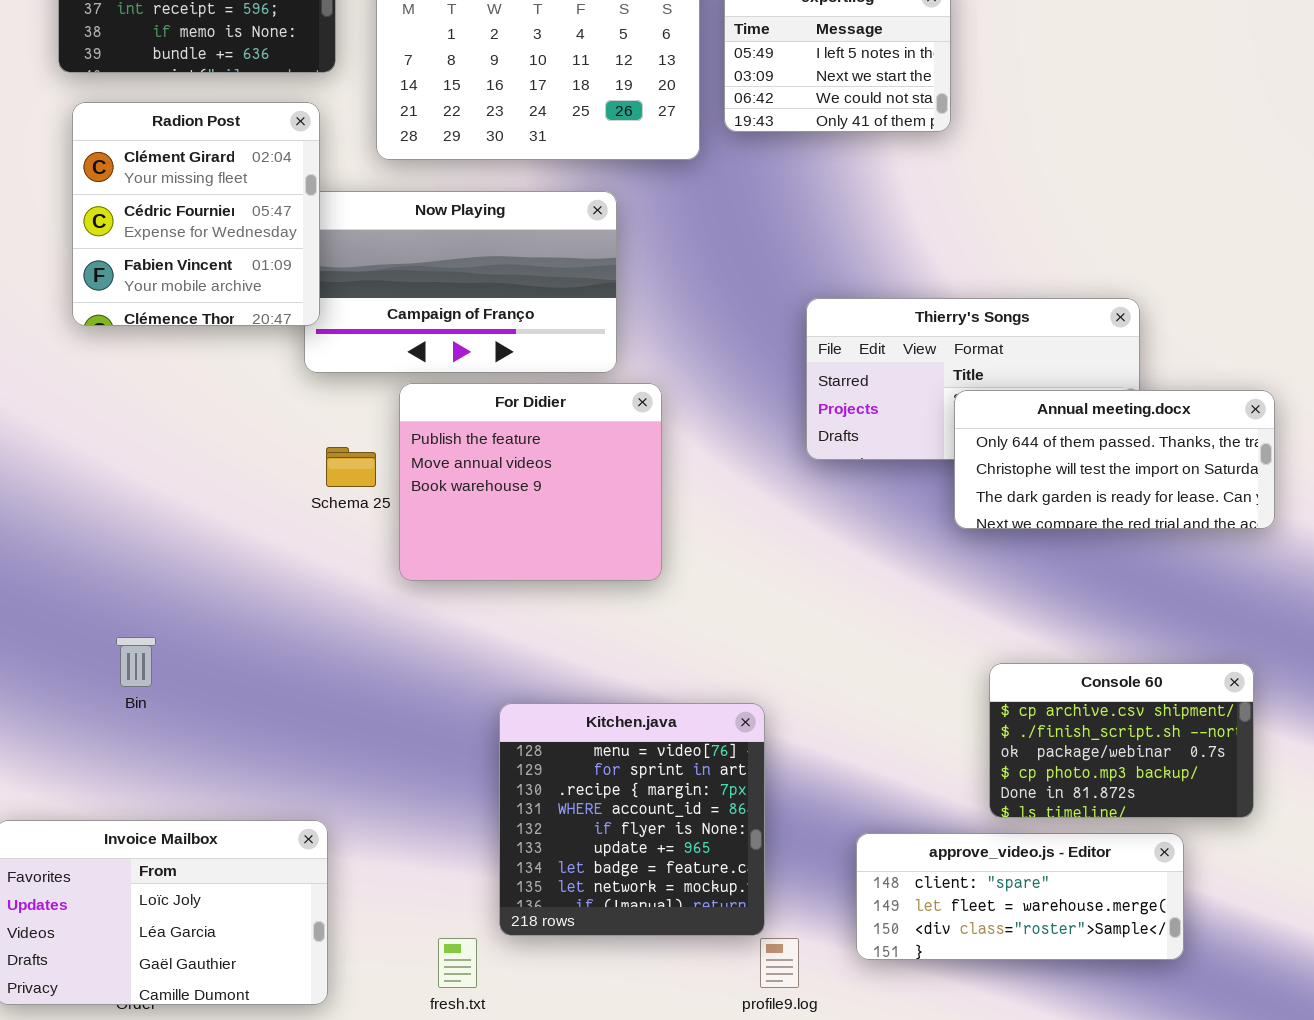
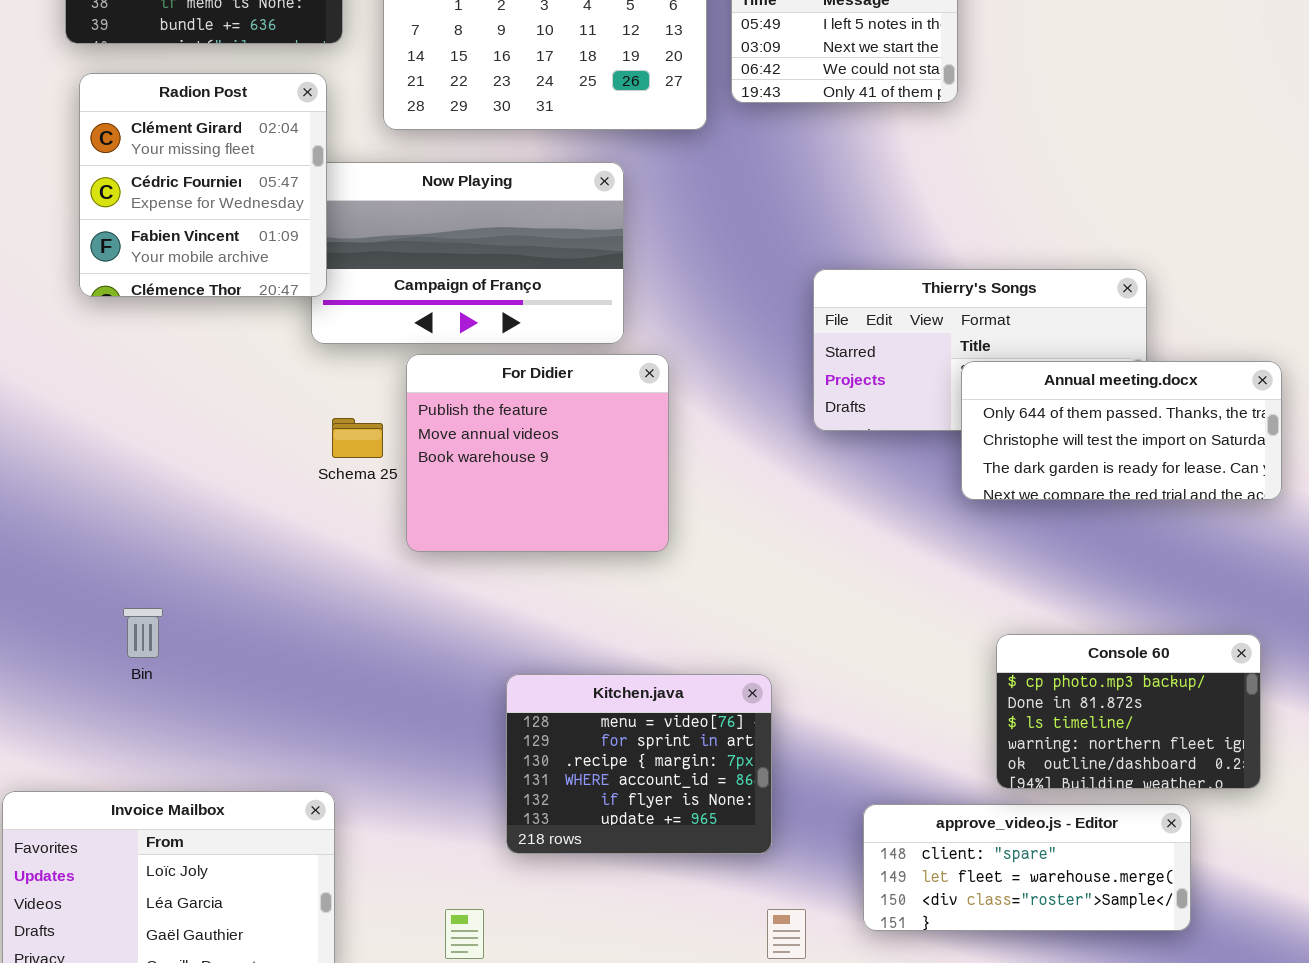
Console 60: [989,663,1254,818] -> [996,634,1261,789], scrolled down 3 rows
Kitchen.java: [499,703,765,936] -> [506,674,772,854], resized

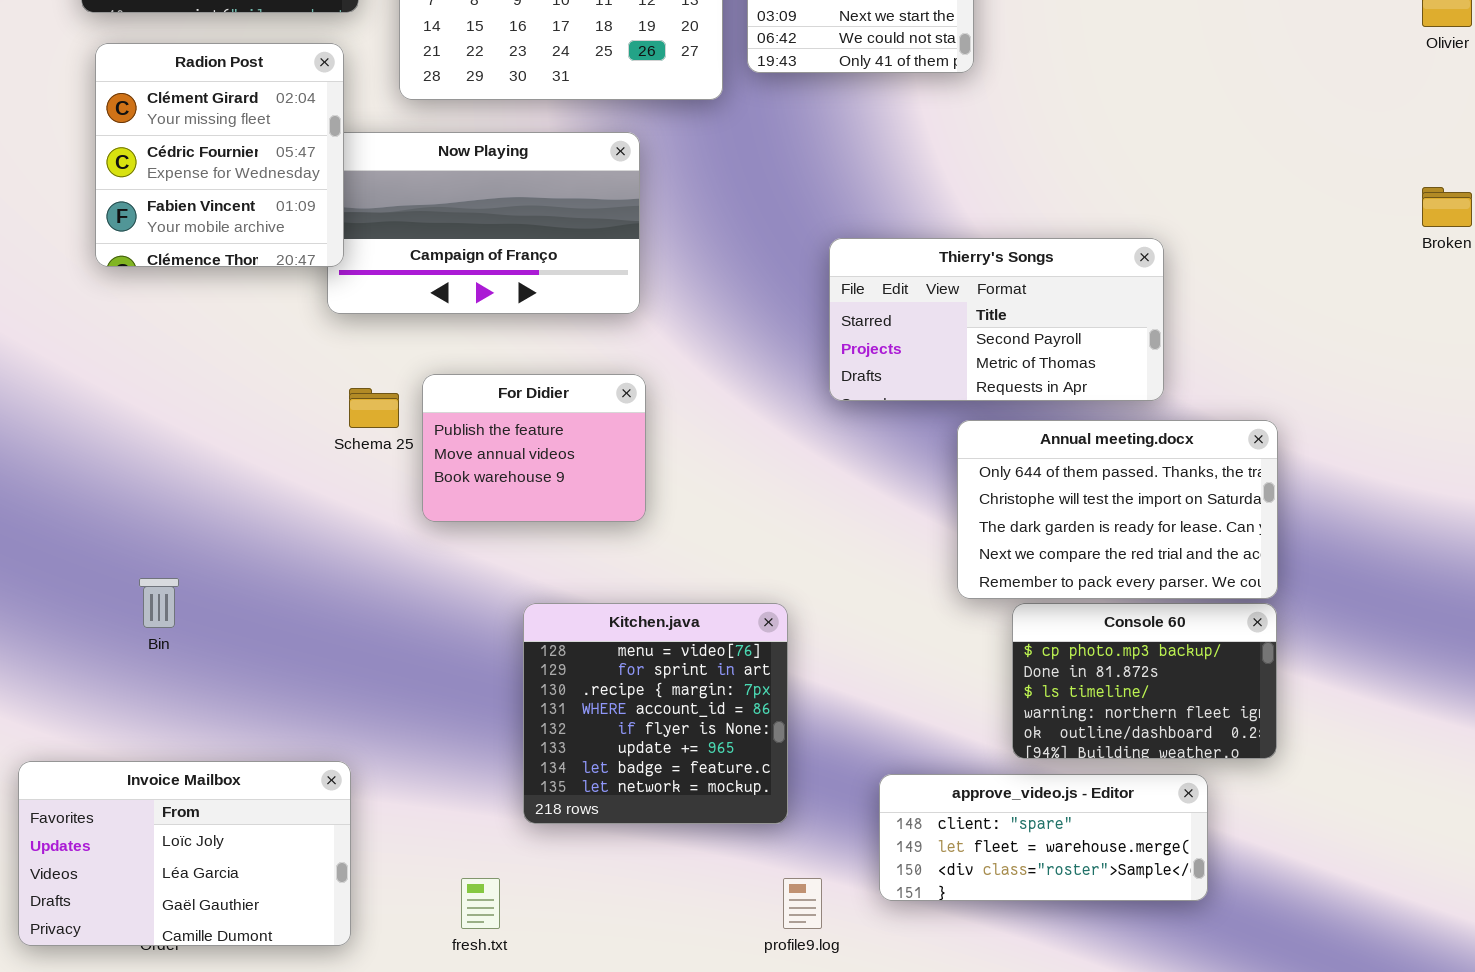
For Didier: [406,354,669,552] -> [422,374,646,522], resized
Annual meeting.docx: [961,361,1282,500] -> [957,420,1278,599], moved, resized
Kitchen.java: [506,674,772,854] -> [523,603,788,824], resized

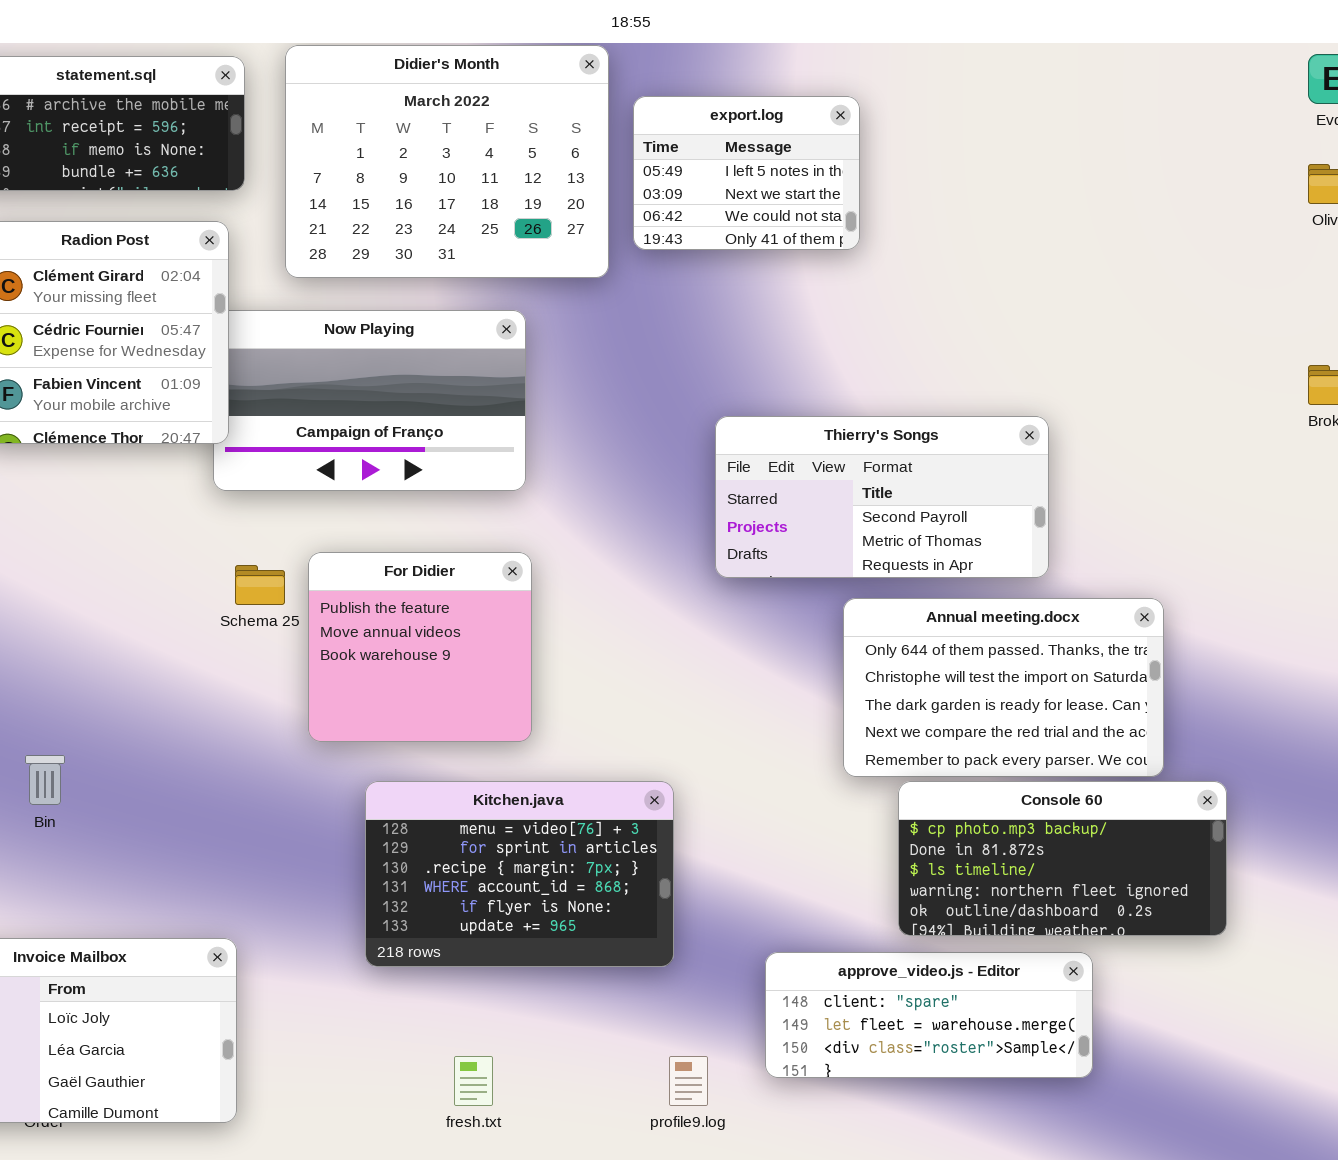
For Didier: [422,374,646,522] -> [308,552,532,742], resized
Kitchen.java: [523,603,788,824] -> [365,781,674,967], resized
Console 60: [1012,603,1277,759] -> [898,781,1227,936], resized
fresh.txt: [461,878,500,929] -> [454,1056,493,1106], moved

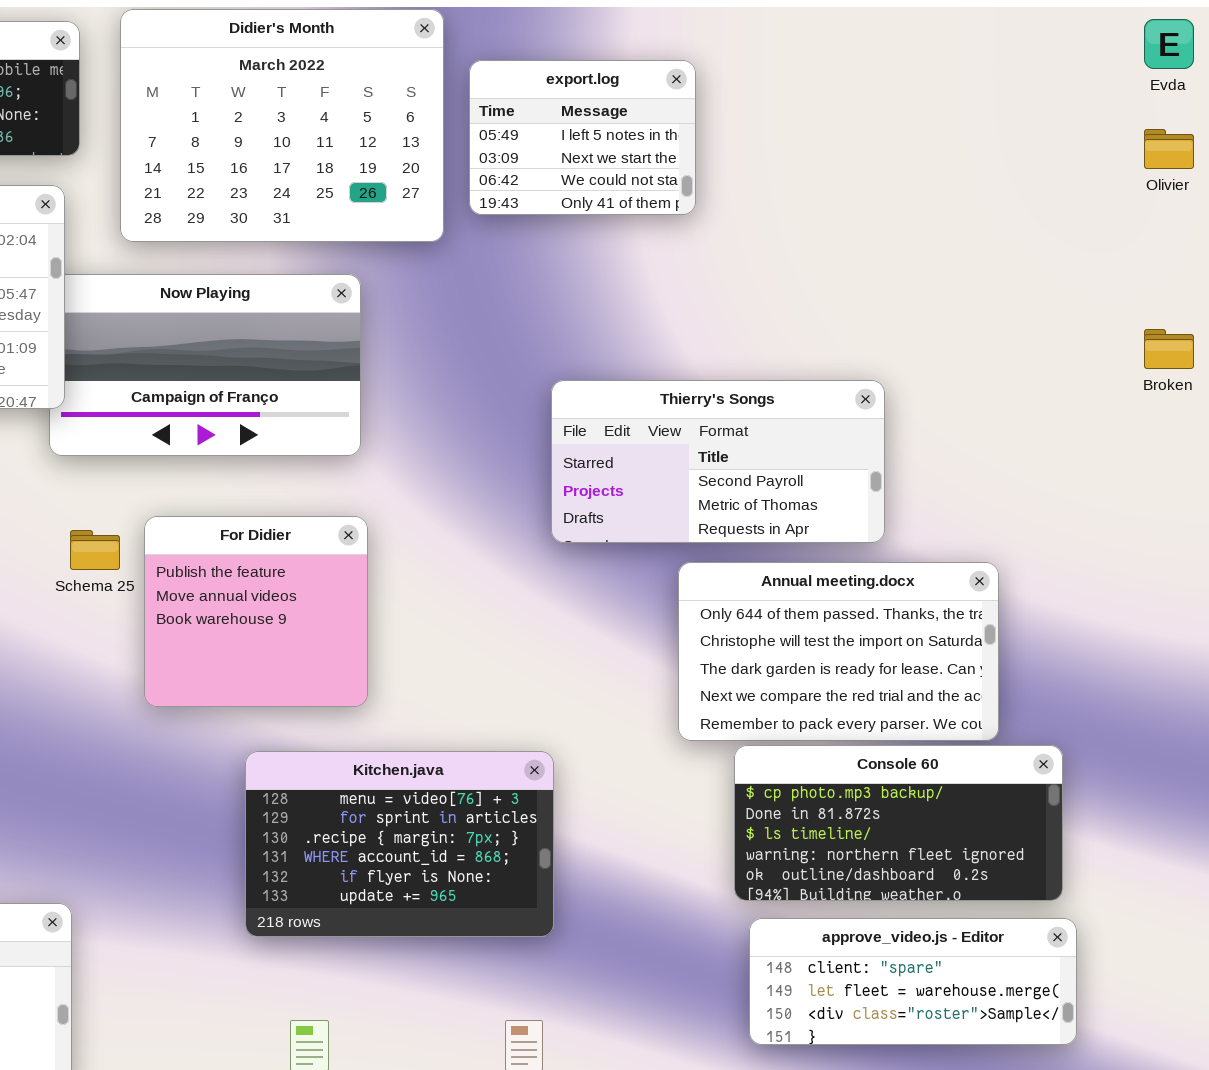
Kitchen.java: [365,781,674,967] -> [245,751,554,937], moved
approve_video.js - Editor: [765,952,1093,1078] -> [749,918,1077,1045], moved

